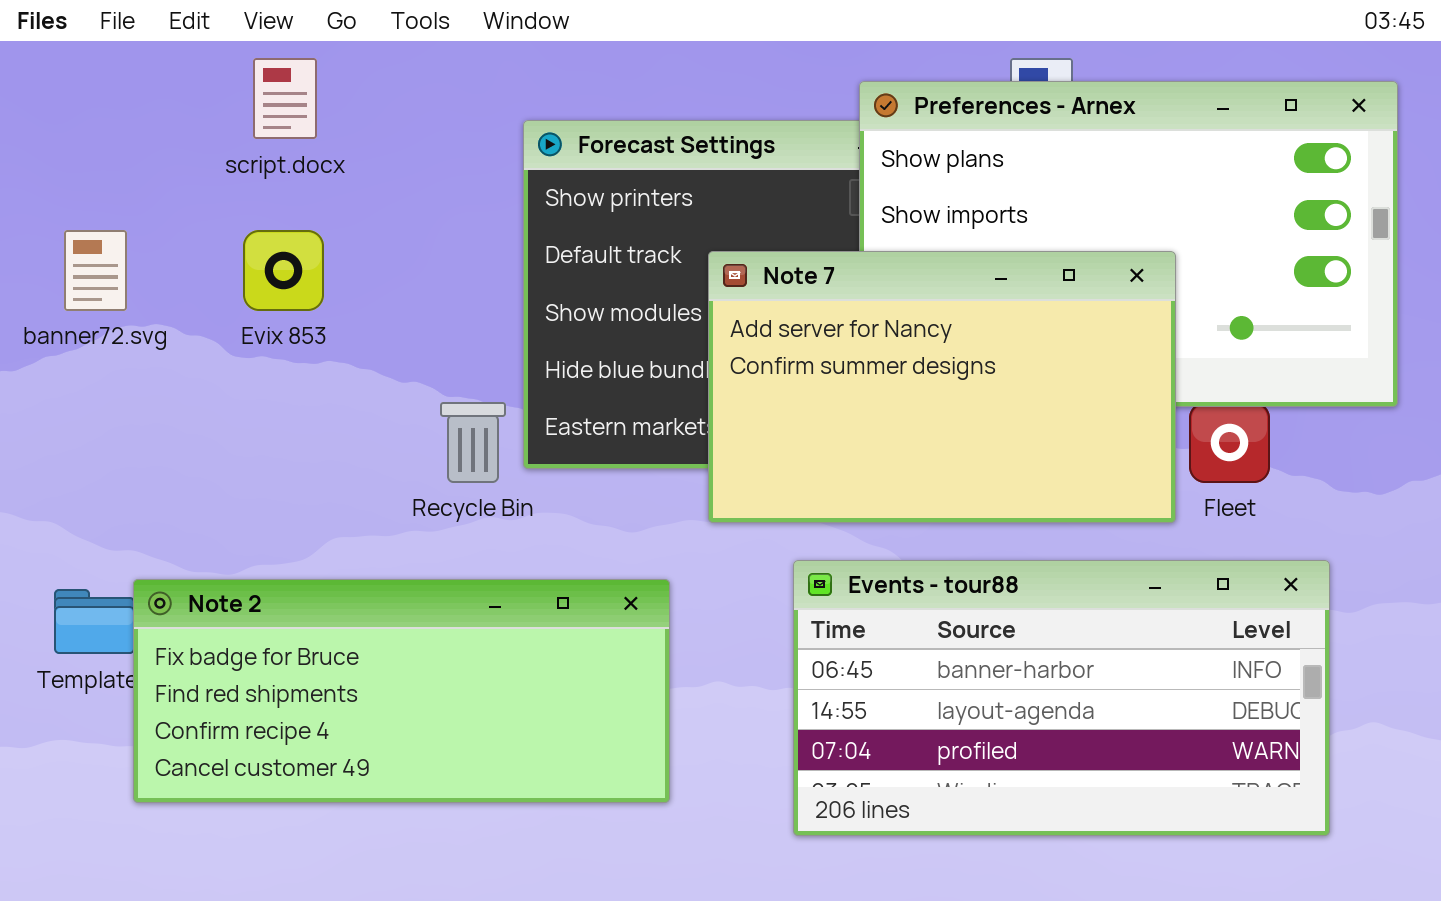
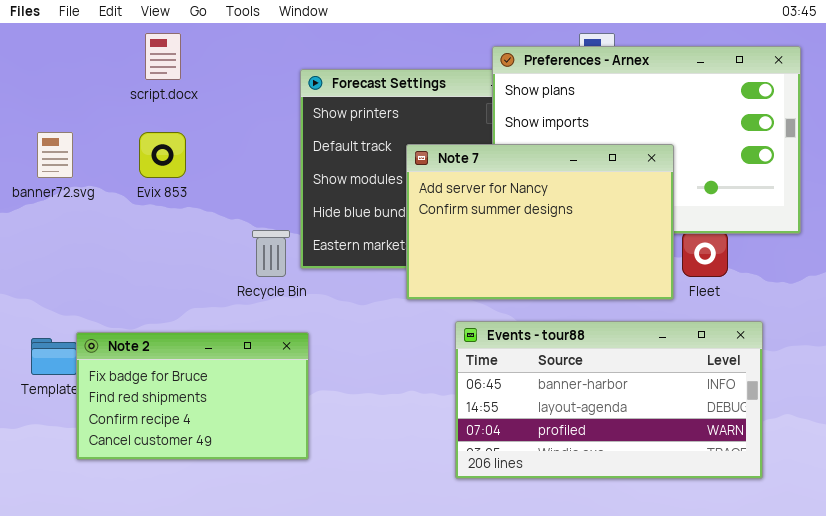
Note 2: [133,579,670,803] -> [76,332,309,460], resized

